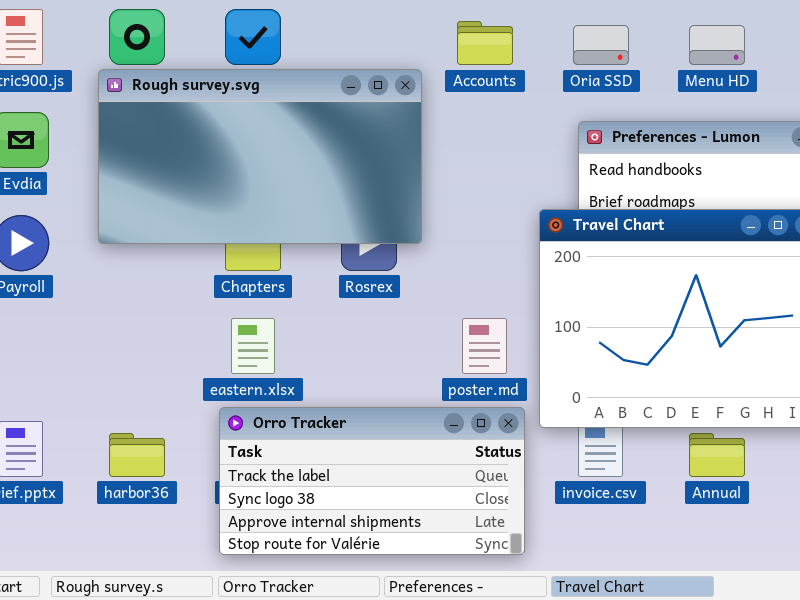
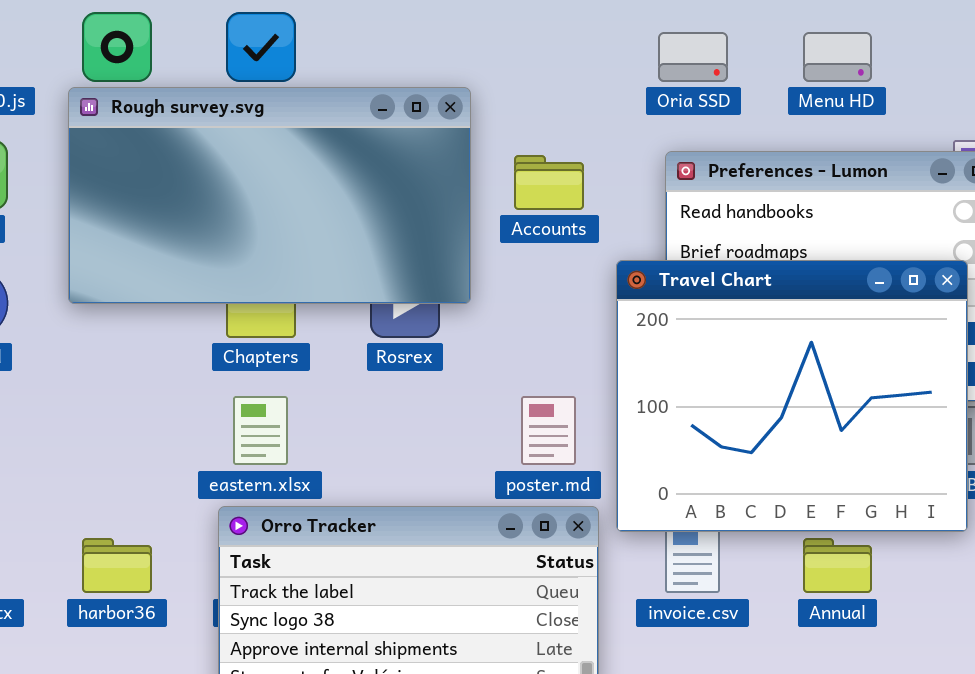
Accounts: [457,21,513,65] -> [514,155,584,210], moved

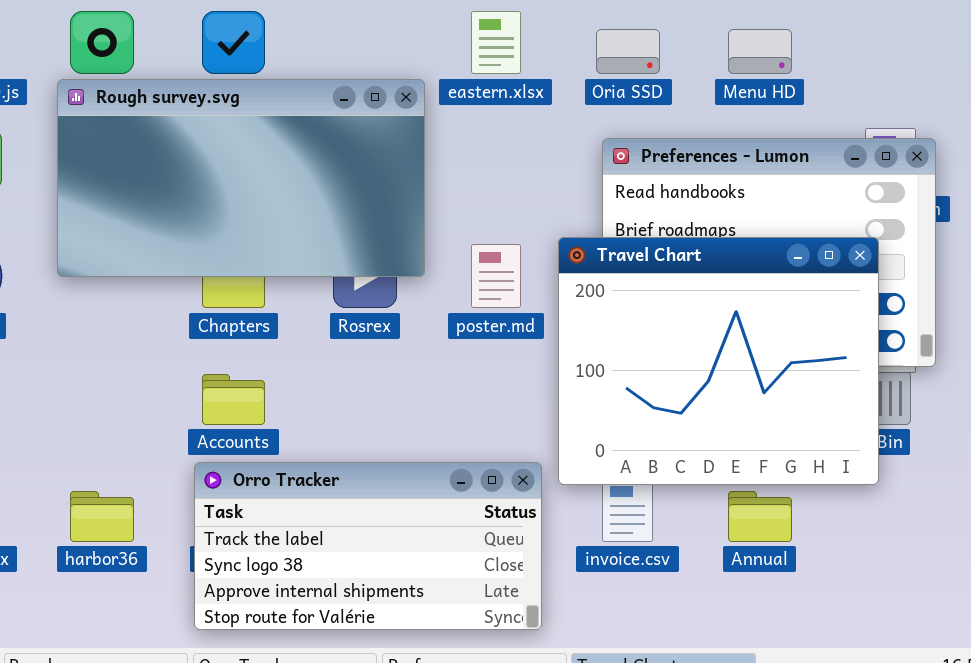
Accounts: [514,155,584,210] -> [202,374,265,425], moved
eastern.xlsx: [233,396,288,465] -> [471,11,521,74], moved
poster.md: [521,396,576,465] -> [471,244,521,308], moved

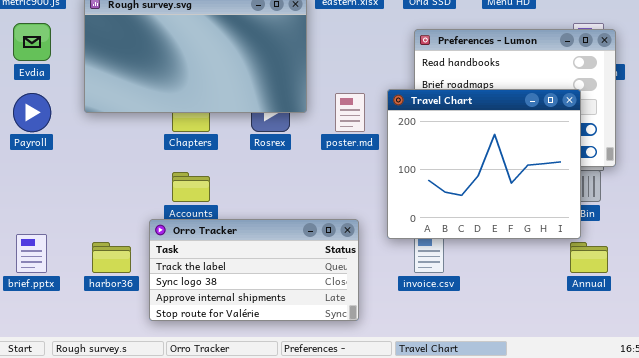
Orro Tracker: [194,462,542,630] -> [149,219,359,321], moved
Annual: [728,491,792,542] -> [570,242,608,273], moved

